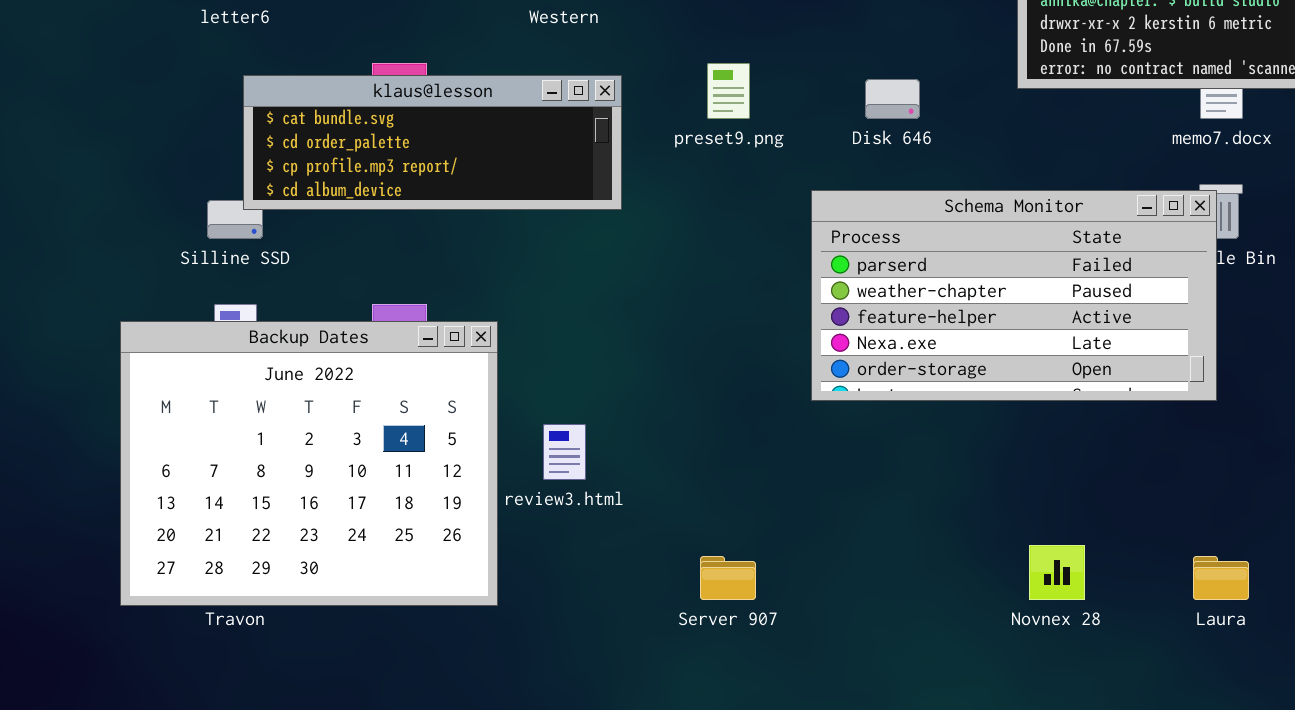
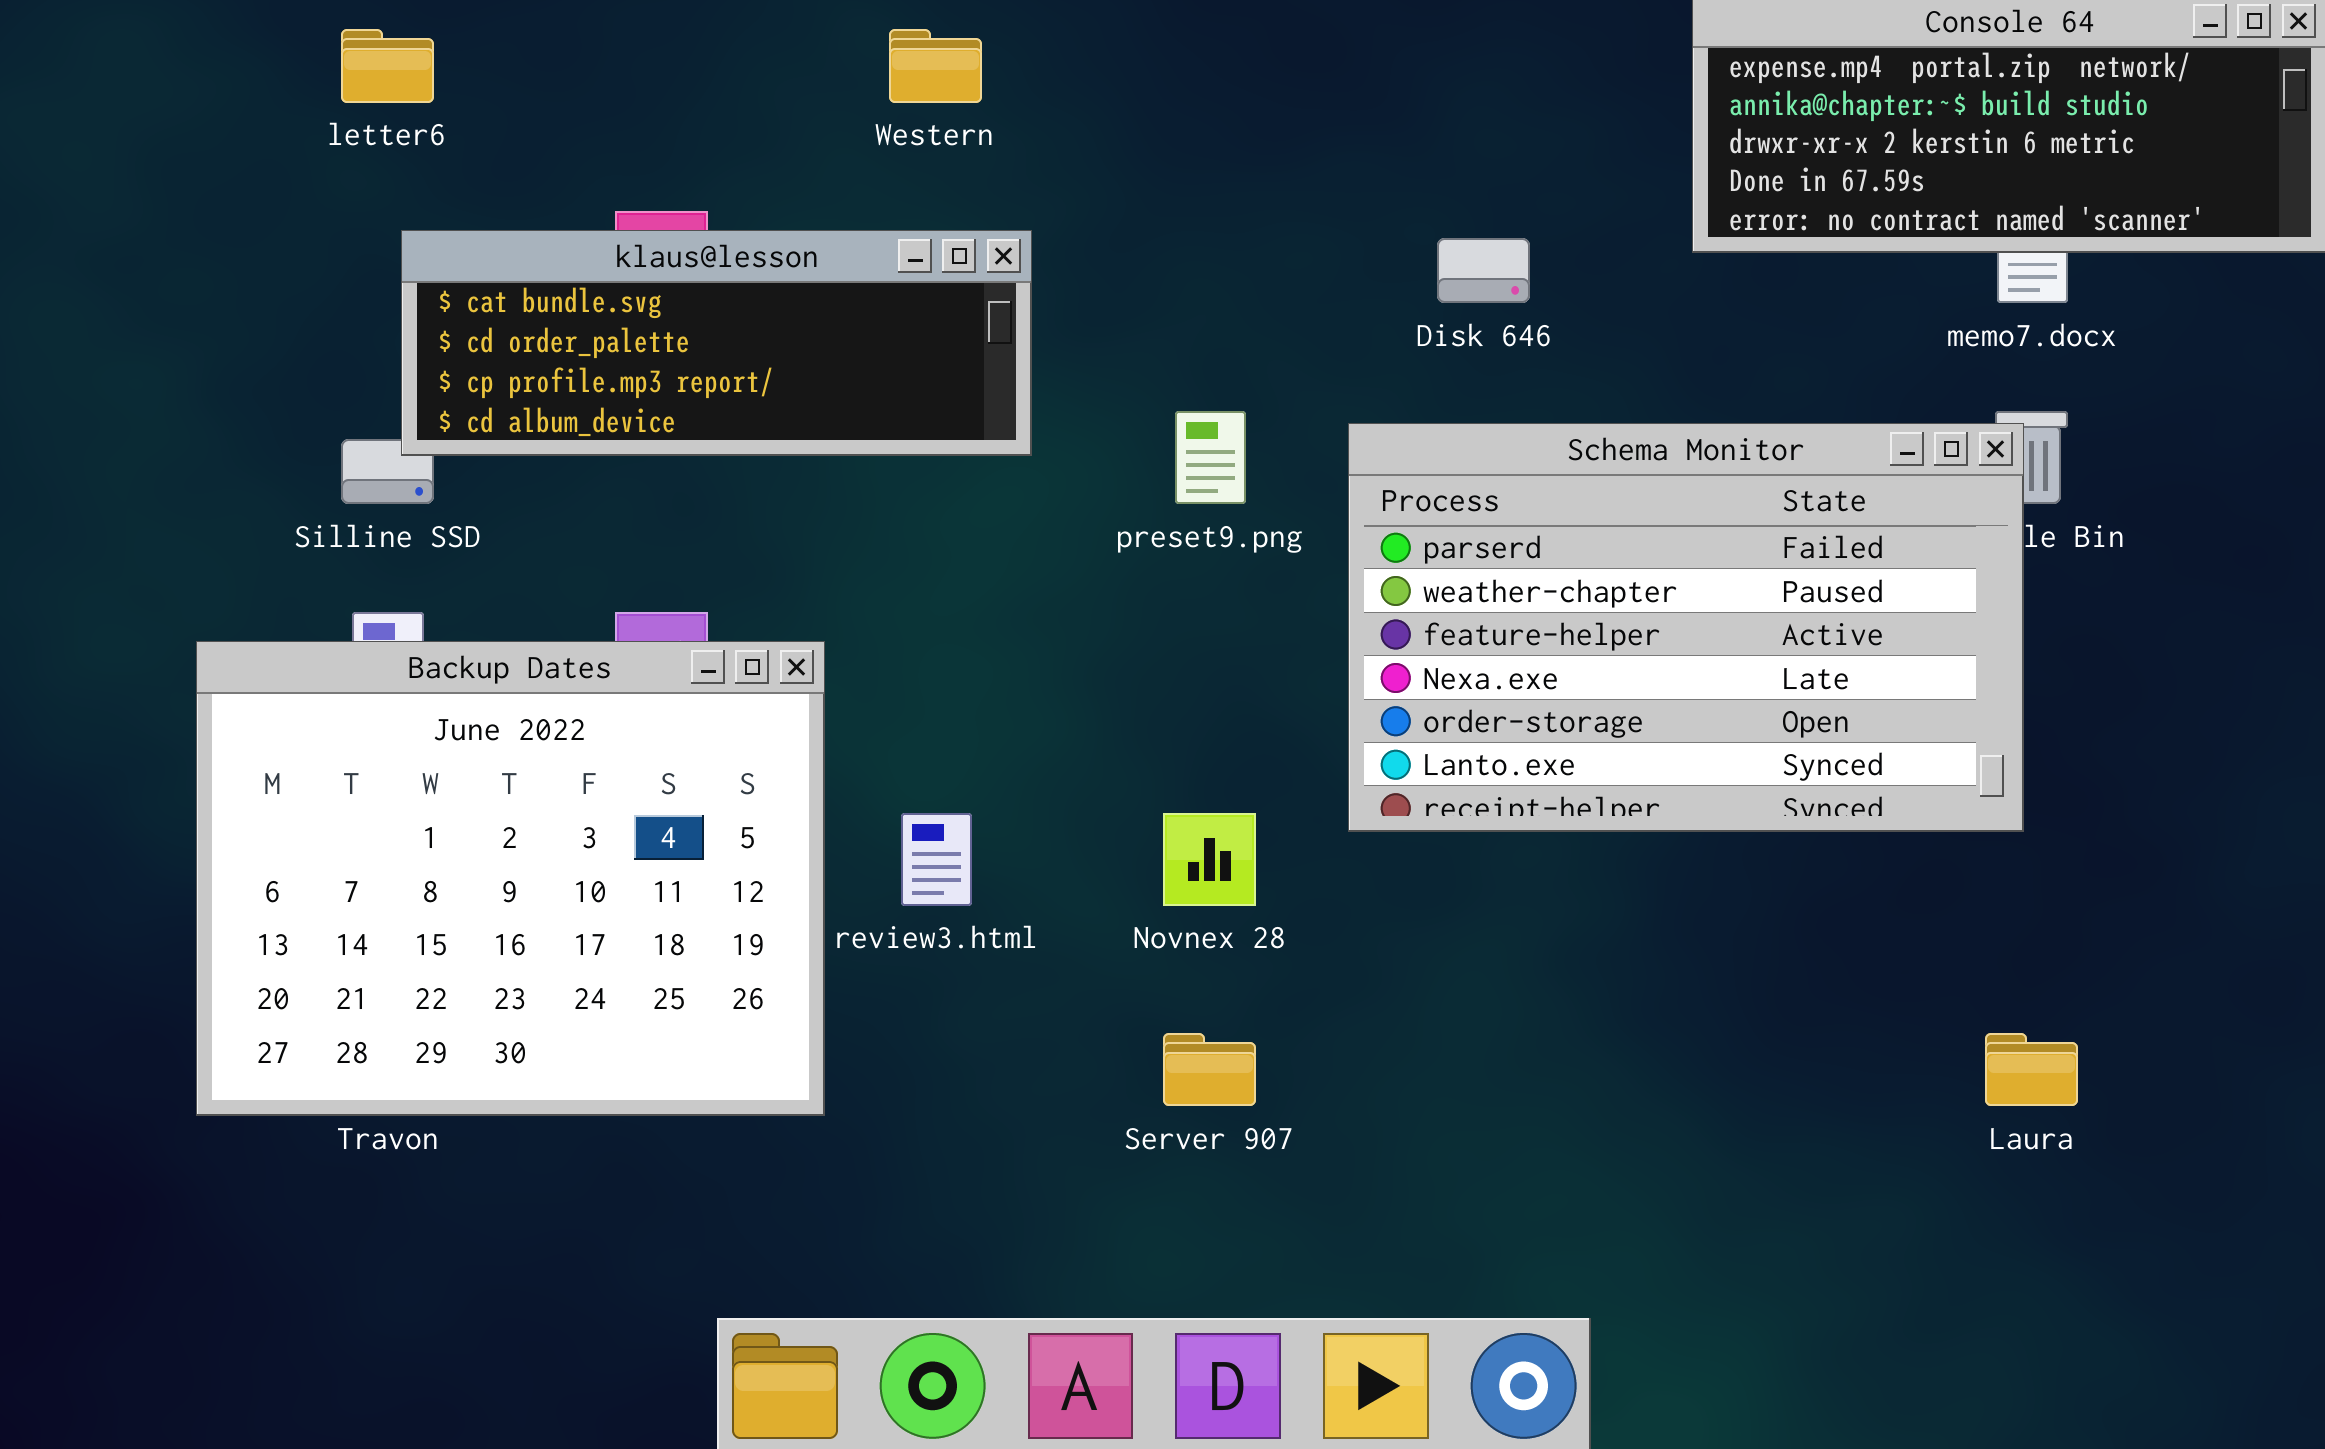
preset9.png: [707,63,750,119] -> [1175,411,1246,504], moved
Schema Monitor: [811,190,1217,401] -> [1348,423,2024,832], resized
Novnex 28: [1029,545,1085,600] -> [1163,813,1256,906], moved

